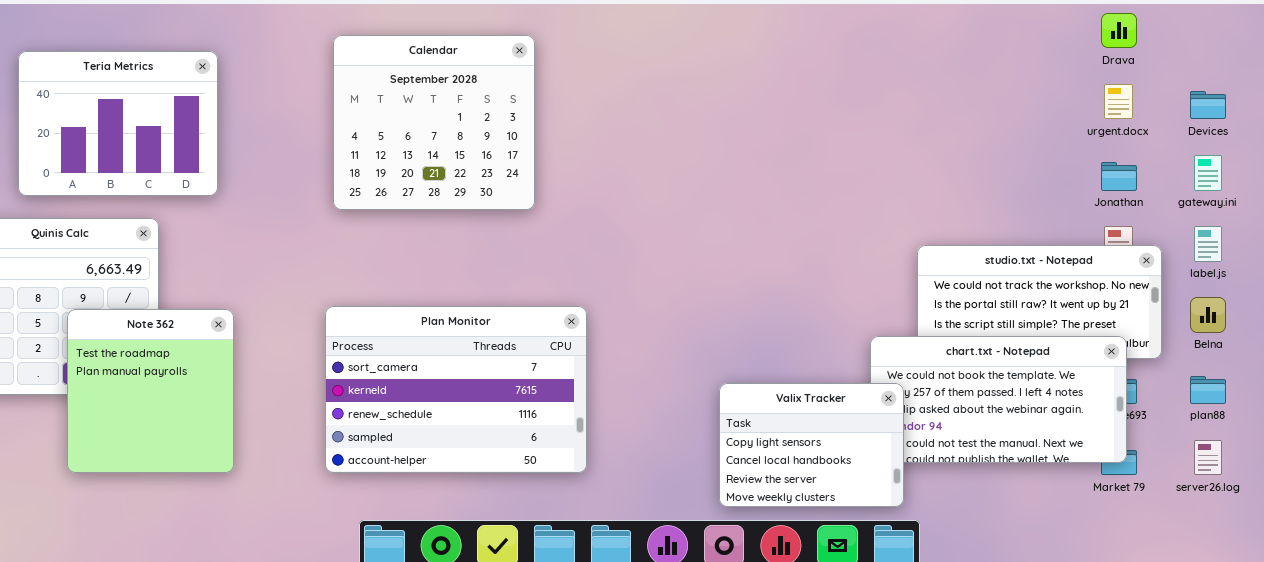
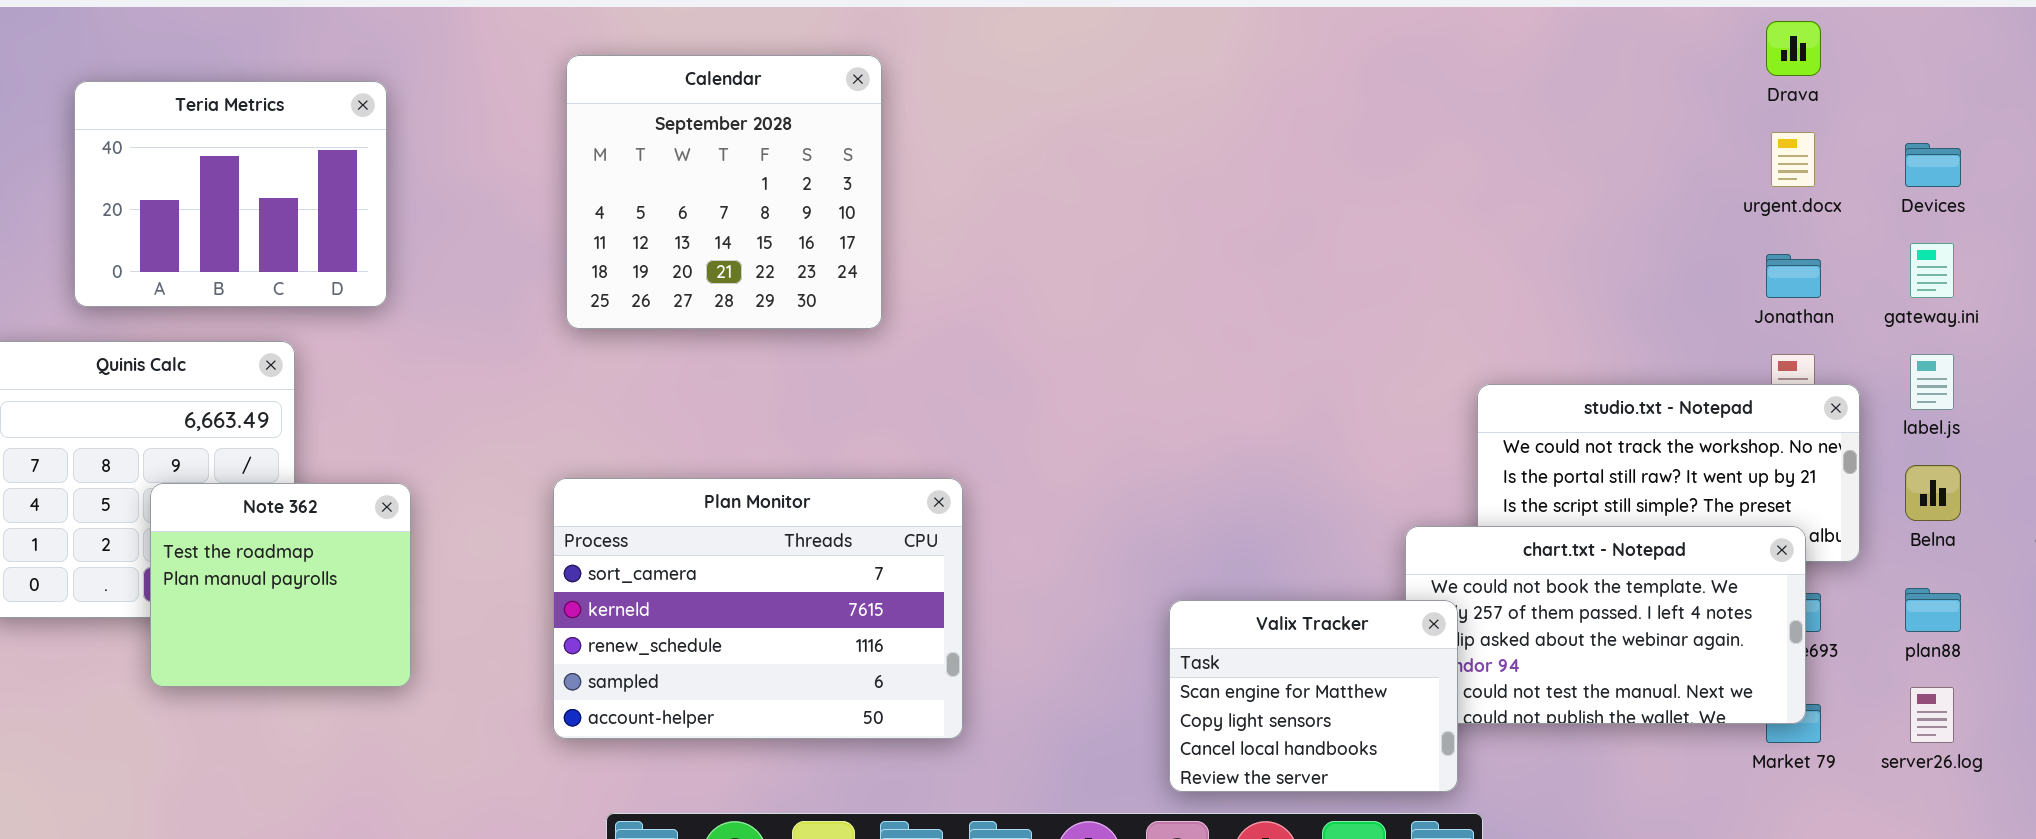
Note 362: [67,309,234,473] -> [150,483,411,687], resized
Valix Tracker: [719,383,904,507] -> [1169,600,1458,792], scrolled up 1 row

